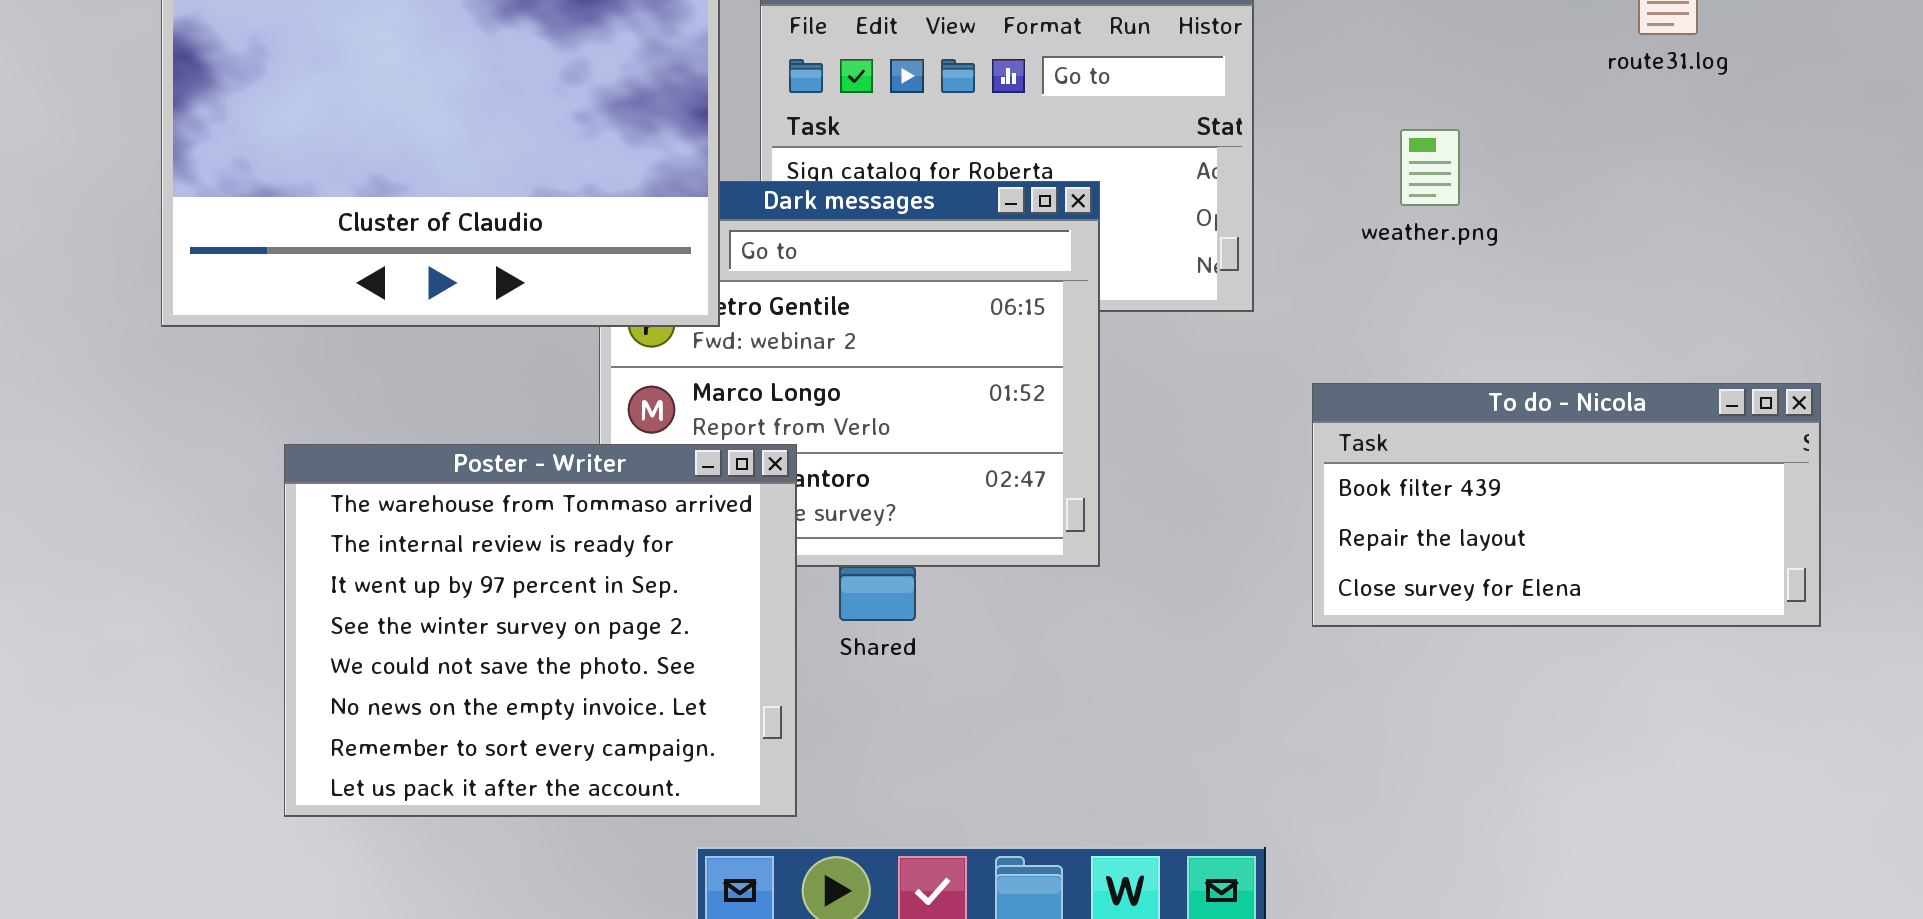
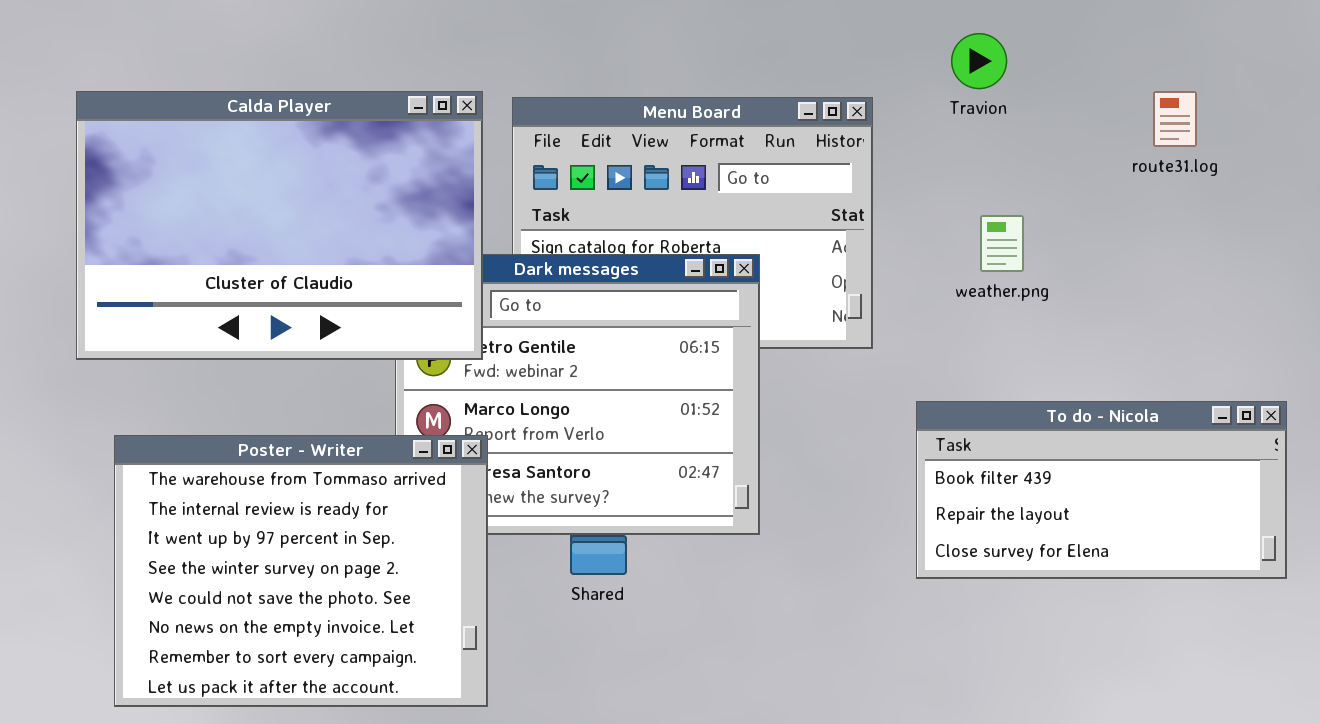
Poster - Writer: [284,444,797,817] -> [114,435,488,707], moved

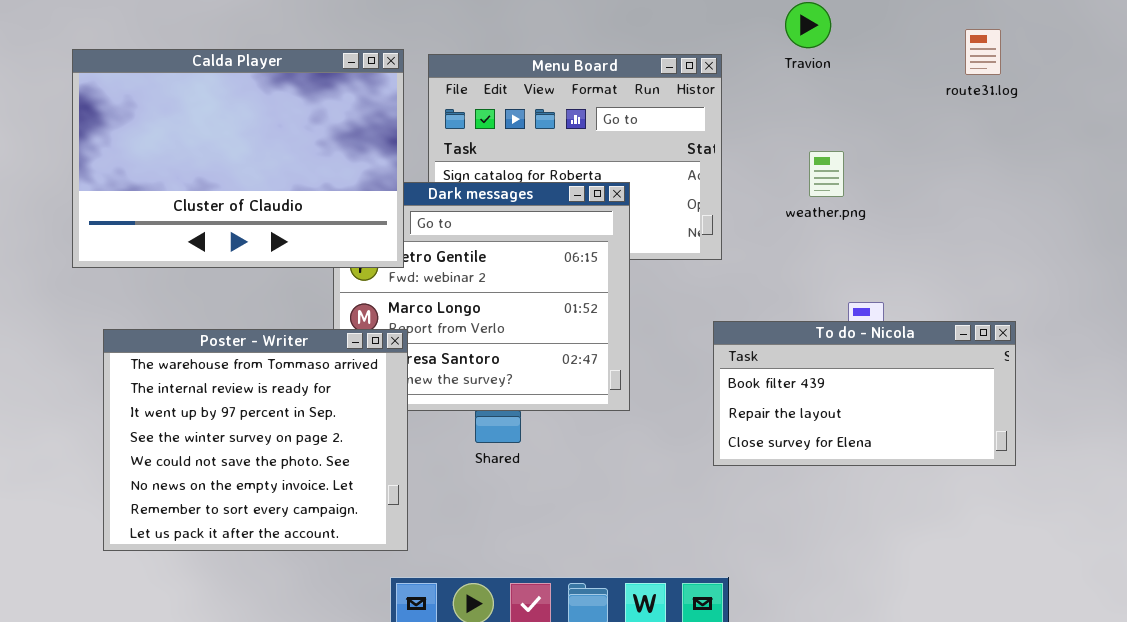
route31.log: [1153,91,1197,147] -> [965,29,1001,75], moved
To do - Nicola: [916,401,1287,579] -> [713,321,1016,466], moved

